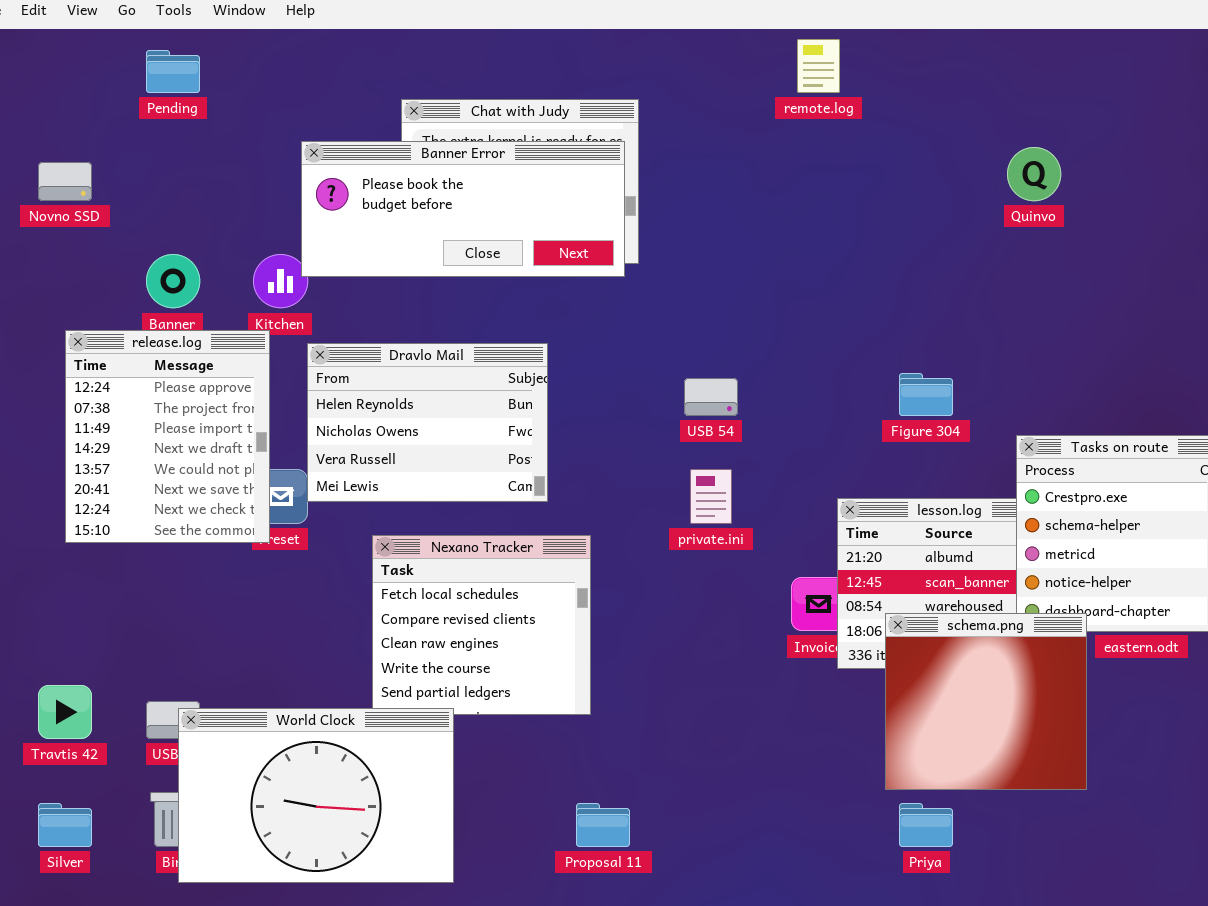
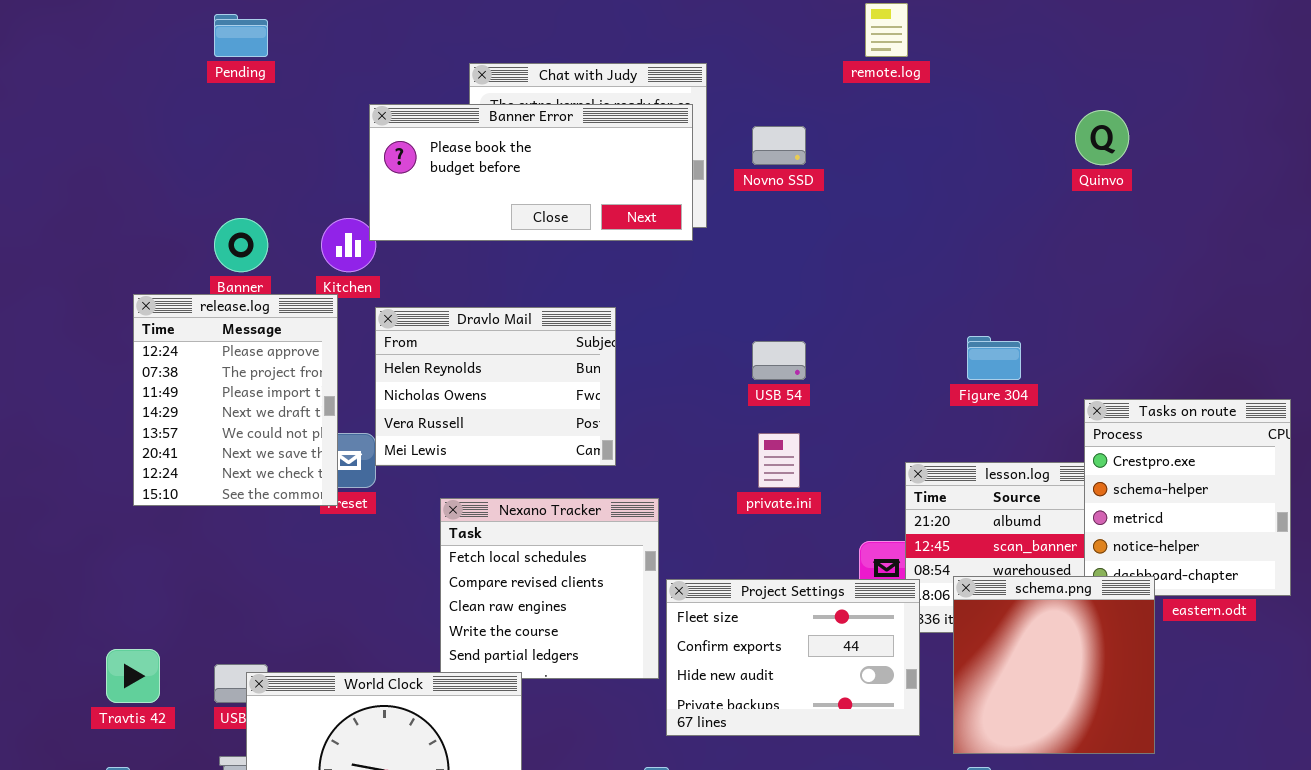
Novno SSD: [38,162,92,201] -> [752,126,806,165], moved
Project Settings: none -> [666,579,920,736], opened

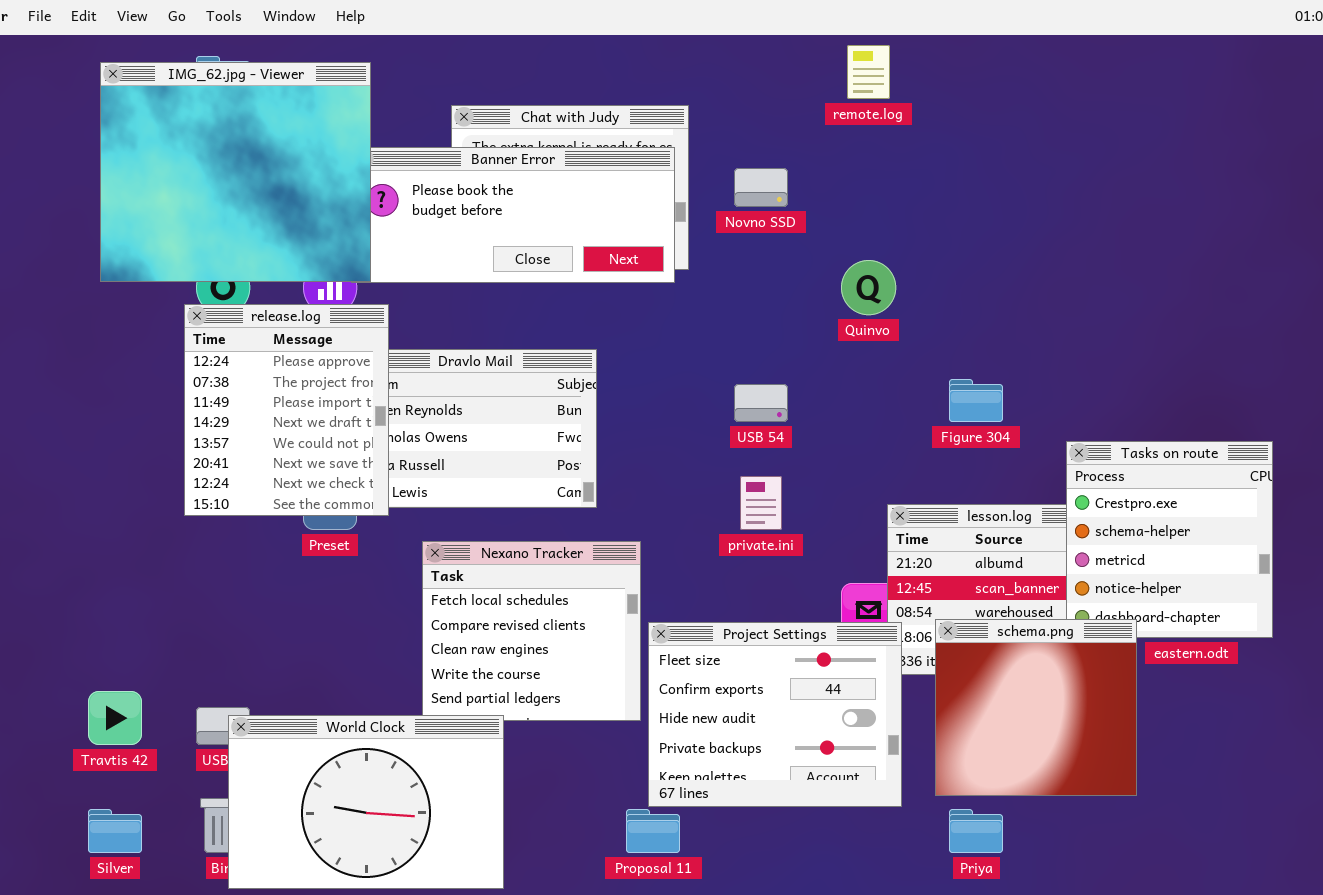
IMG_62.jpg - Viewer: none -> [100,62,371,282], opened
Quinvo: [1075,110,1129,165] -> [841,260,896,315], moved
release.log: [133,294,338,506] -> [184,304,389,516], moved
Project Settings: [666,579,920,736] -> [648,622,902,807], resized

